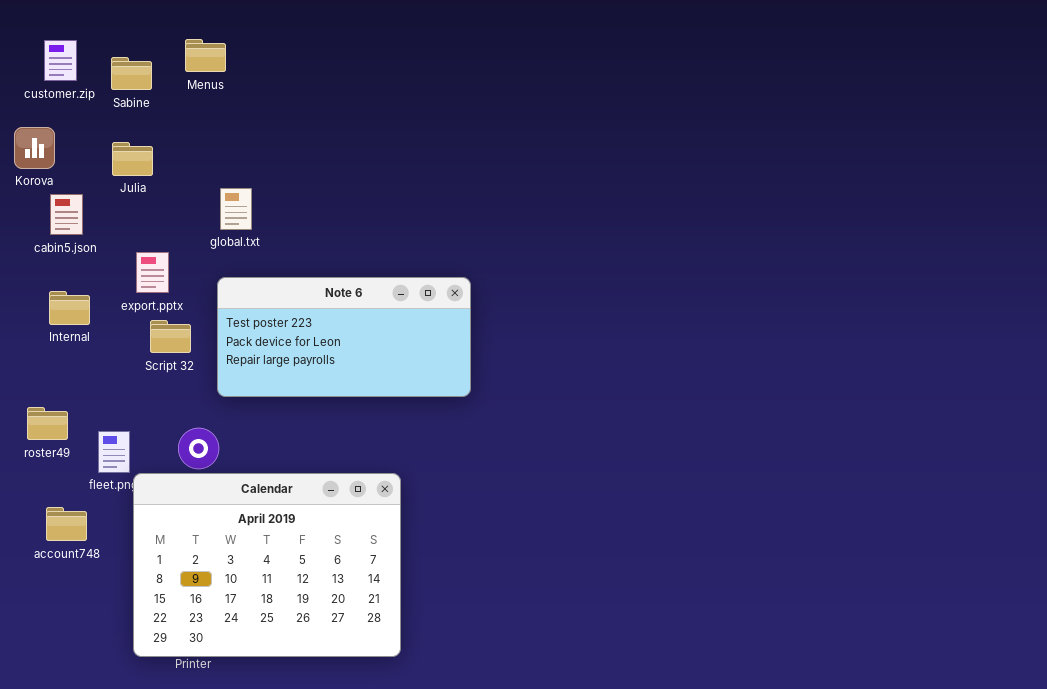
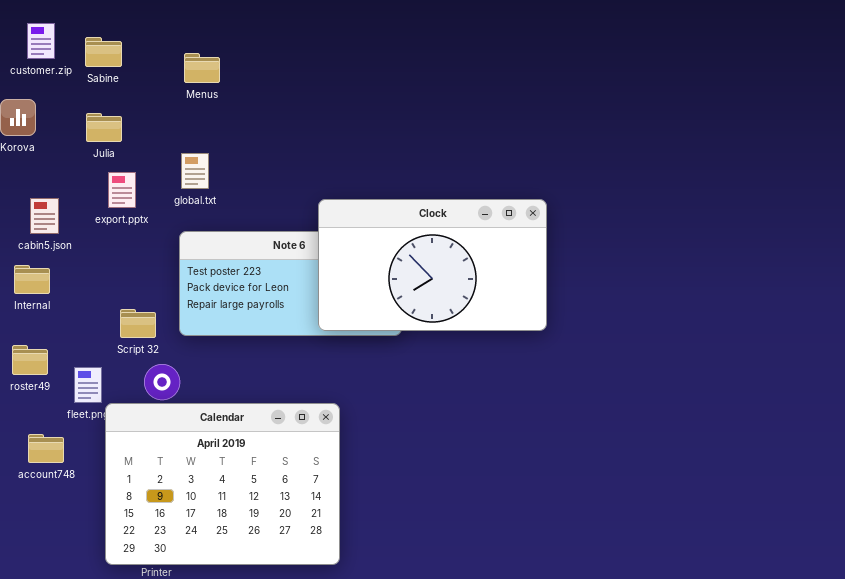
Menus: [185,39,226,72] -> [184,53,220,83], moved
cabin5.json: [50,194,83,235] -> [30,198,59,234], moved
Clock: none -> [318,199,547,331], opened
export.pptx: [136,252,169,293] -> [108,172,136,208], moved
Internal: [49,291,90,325] -> [14,265,50,294], moved
Script 32: [150,320,191,353] -> [120,309,156,338], moved

